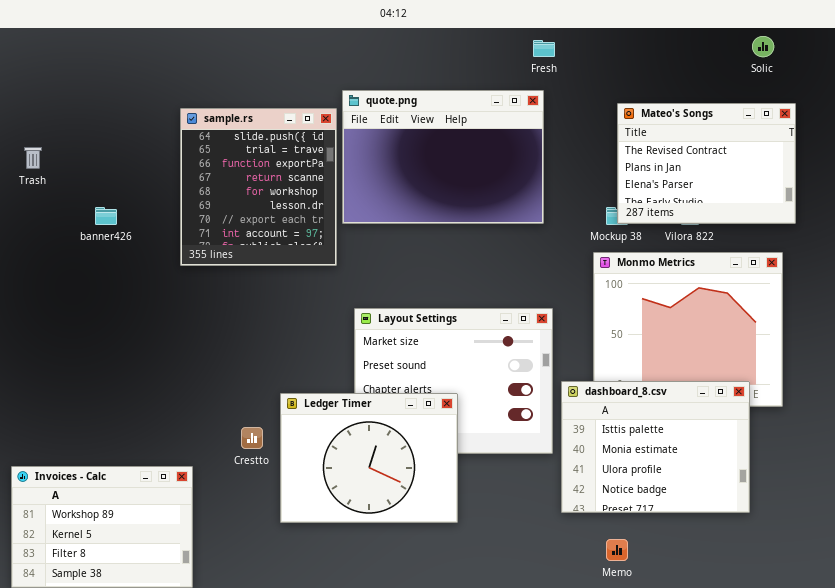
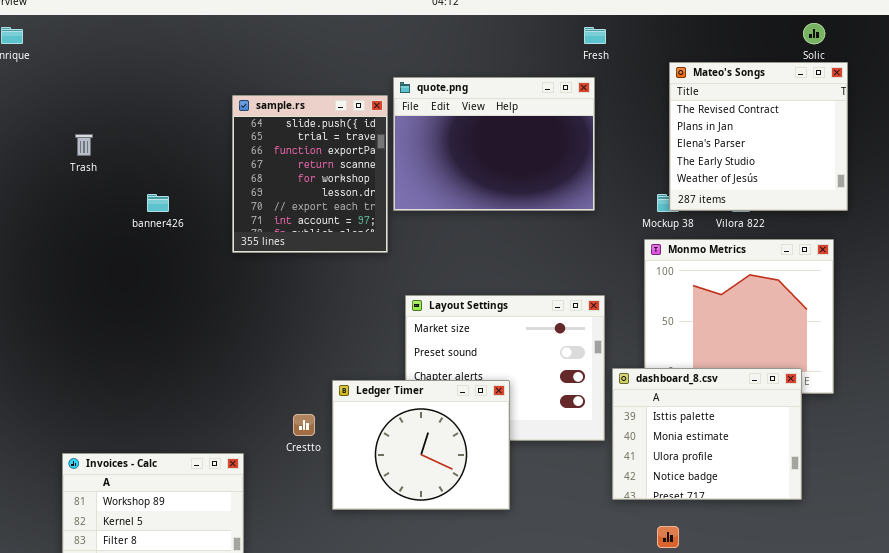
Mateo's Songs: [617,103,796,224] -> [669,62,848,211], resized

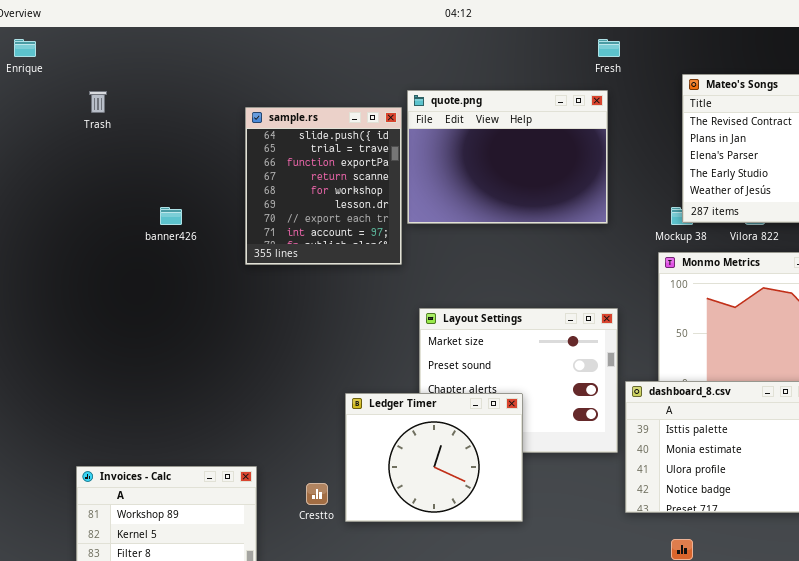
Trash: [75,134,93,156] -> [89,91,107,113], moved
Crestto: [293,414,315,436] -> [306,483,328,505], moved

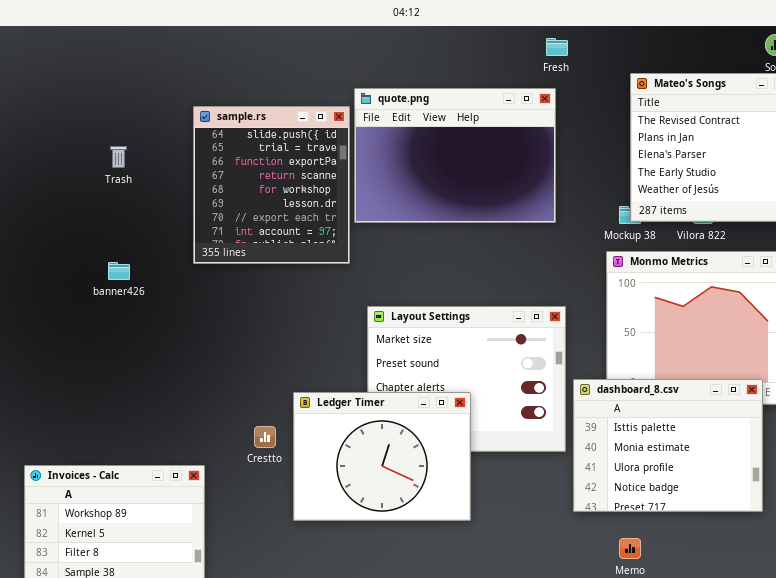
Trash: [89,91,107,113] -> [110,146,127,168], moved
banner426: [160,207,182,225] -> [108,262,130,280], moved
Crestto: [306,483,328,505] -> [254,426,276,448], moved

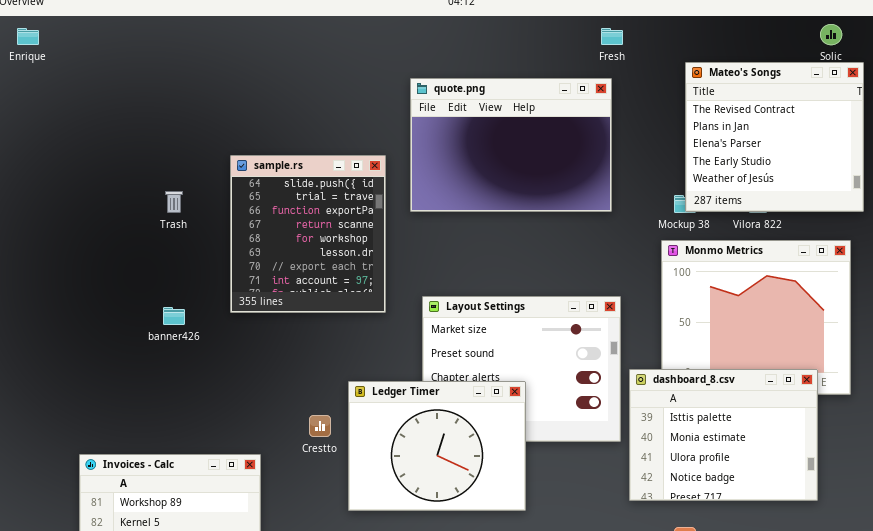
sample.rs: [193,106,350,264] -> [230,155,386,313], moved
Trash: [110,146,127,168] -> [165,191,183,213], moved
banner426: [108,262,130,280] -> [163,307,185,325], moved

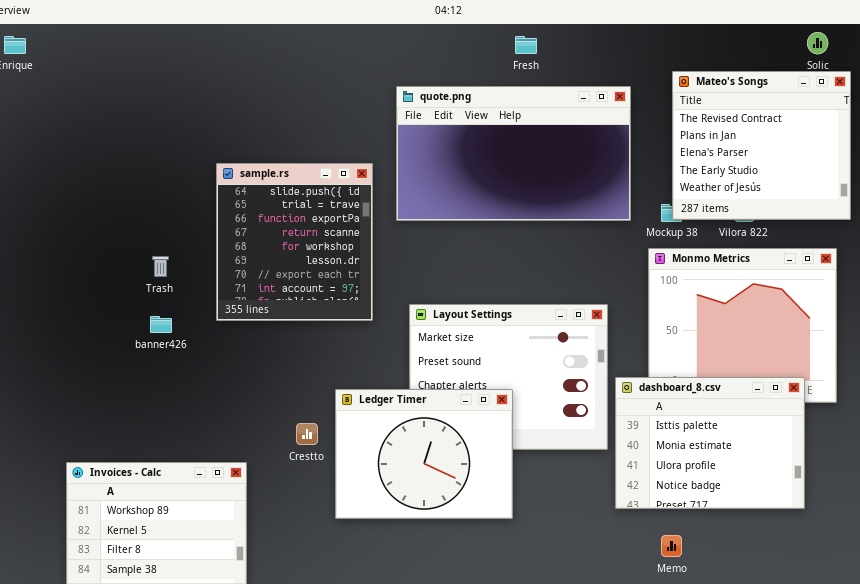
Fresh: [601,28,623,45] -> [515,36,537,54], moved
quote.png: [410,78,612,212] -> [396,86,631,221], resized
Trash: [165,191,183,213] -> [152,256,169,277], moved

